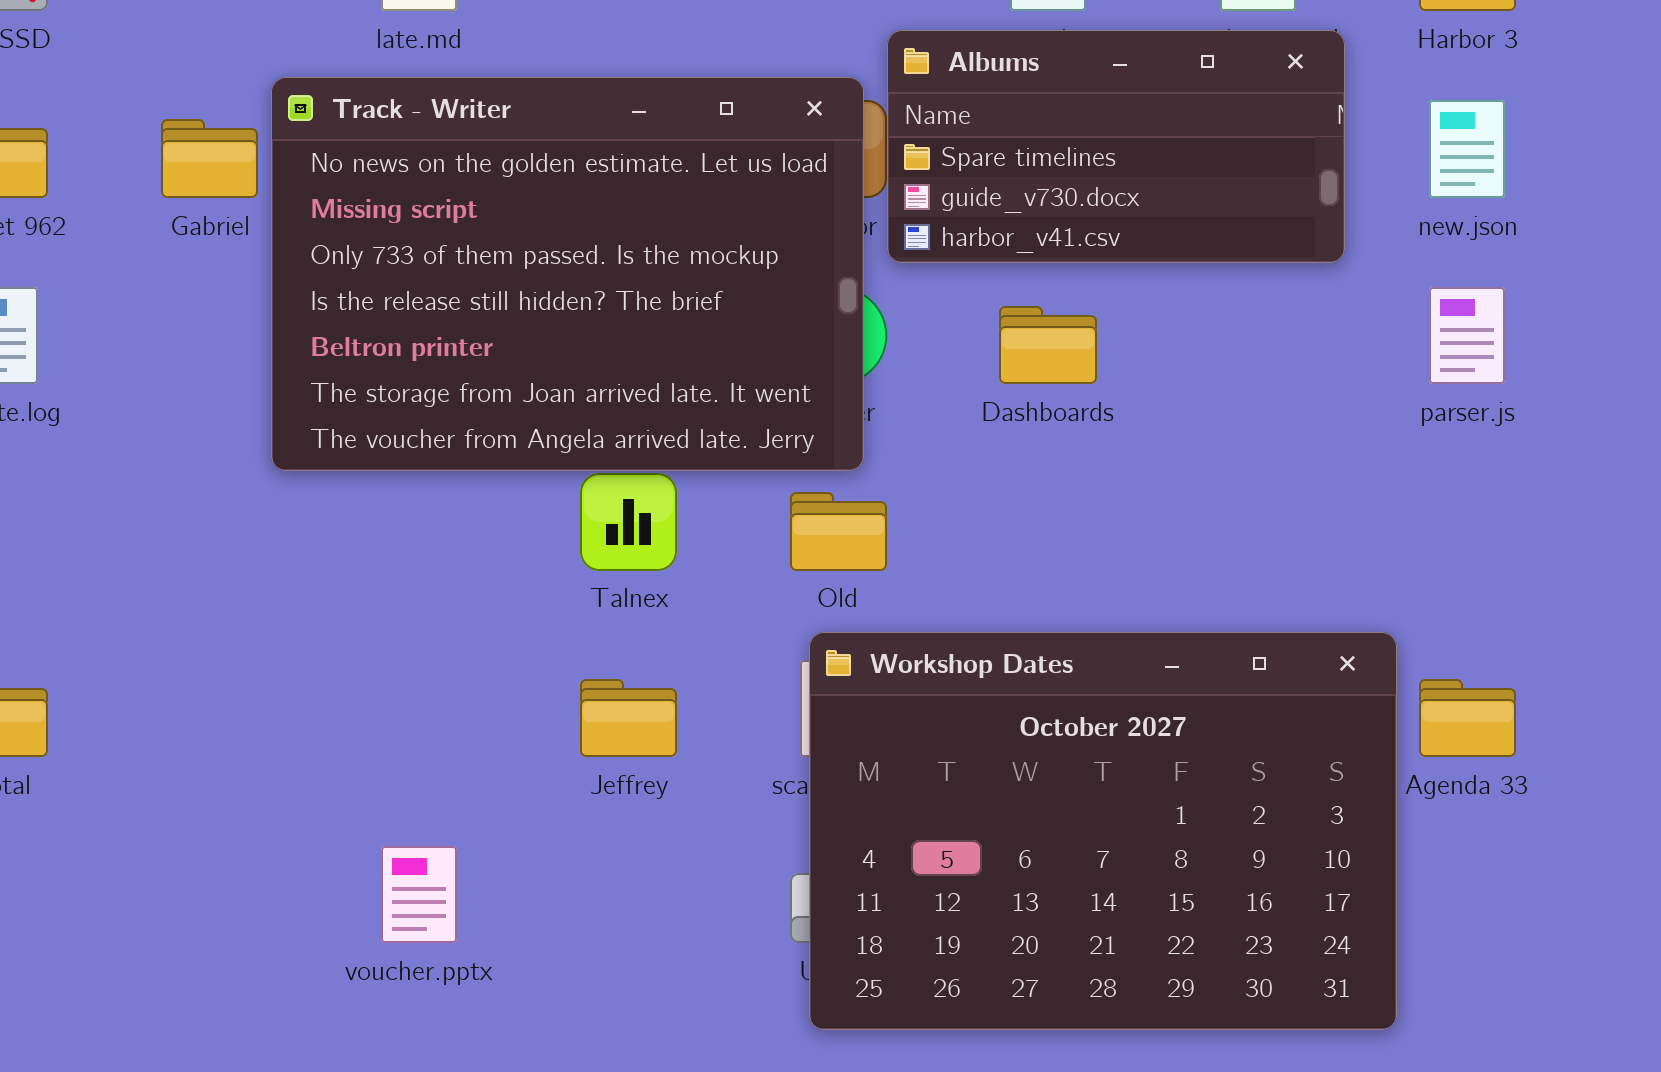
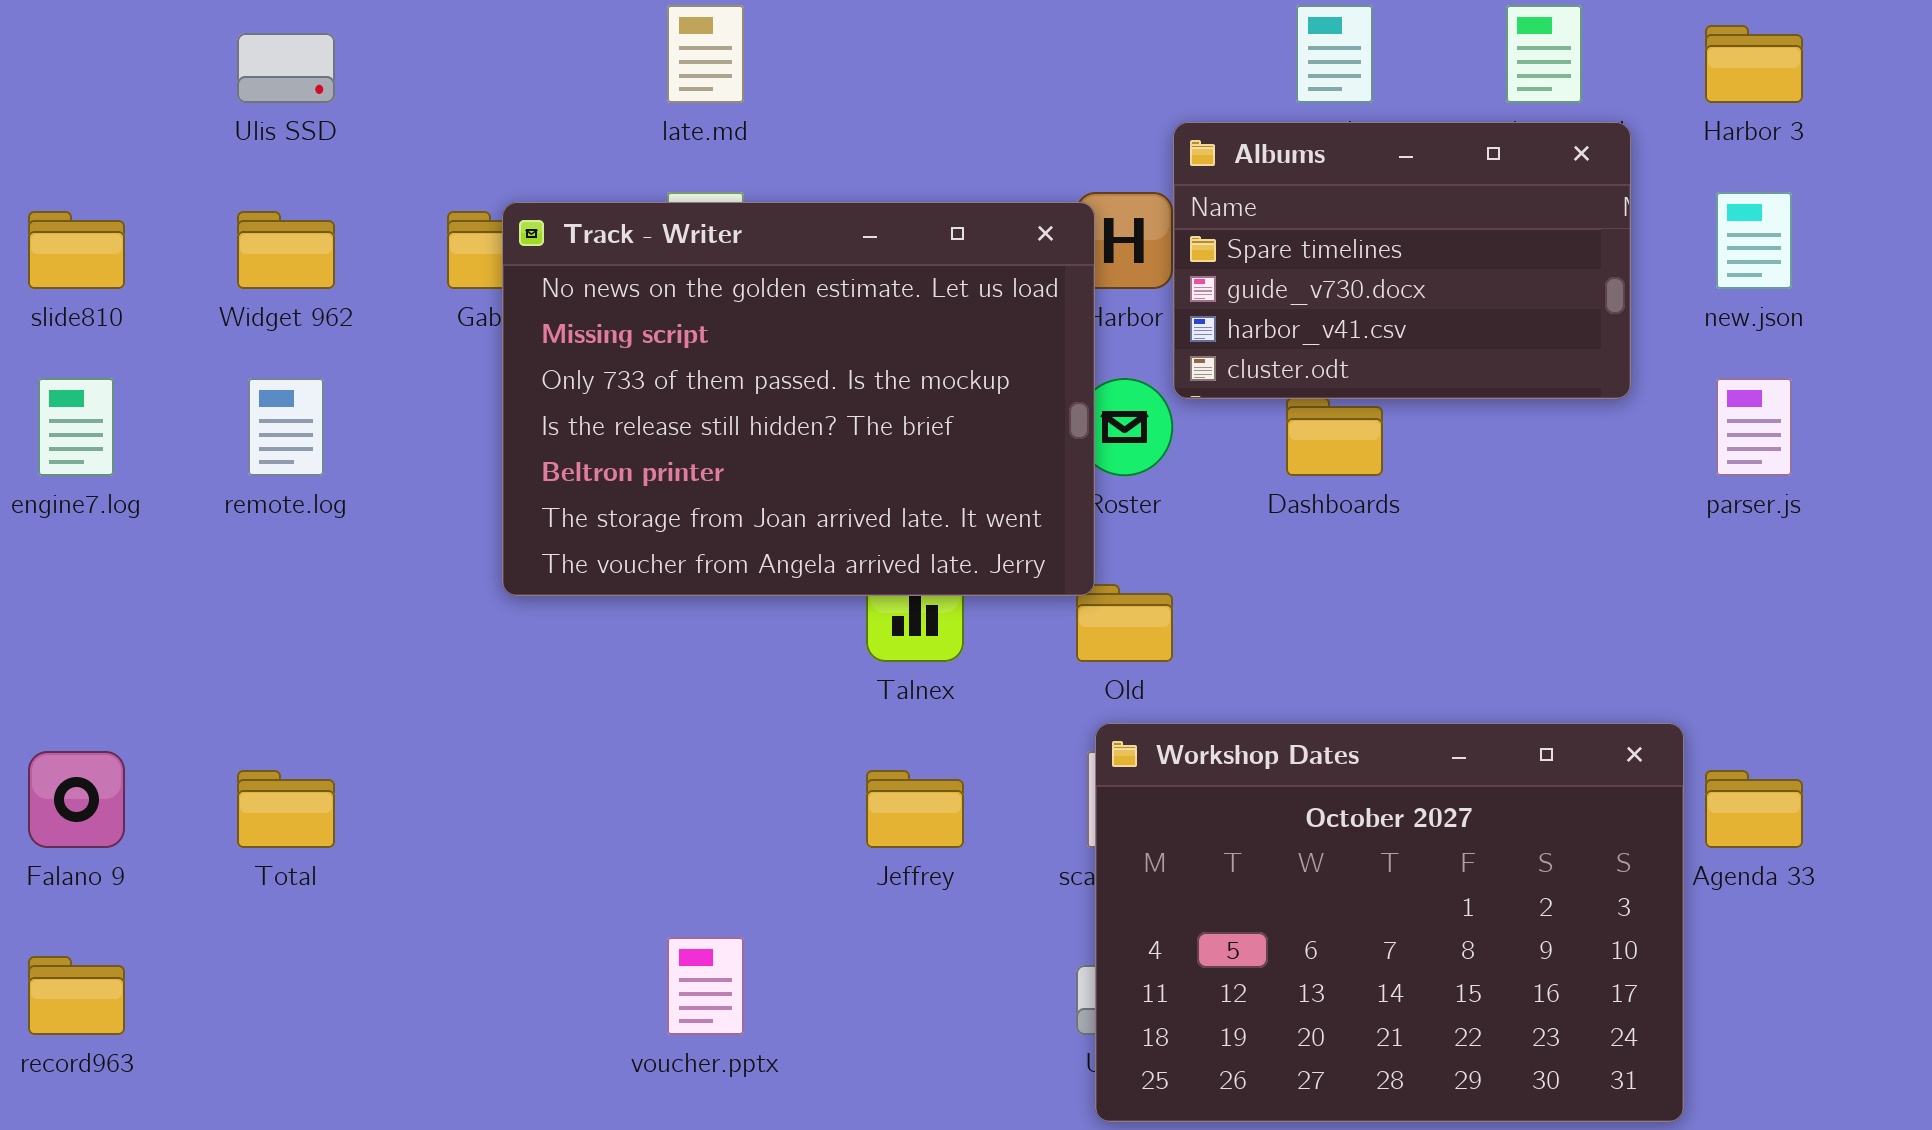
Albums: [887,30,1345,263] -> [1173,122,1631,399], resized
Track - Writer: [271,77,864,471] -> [502,202,1095,596], moved

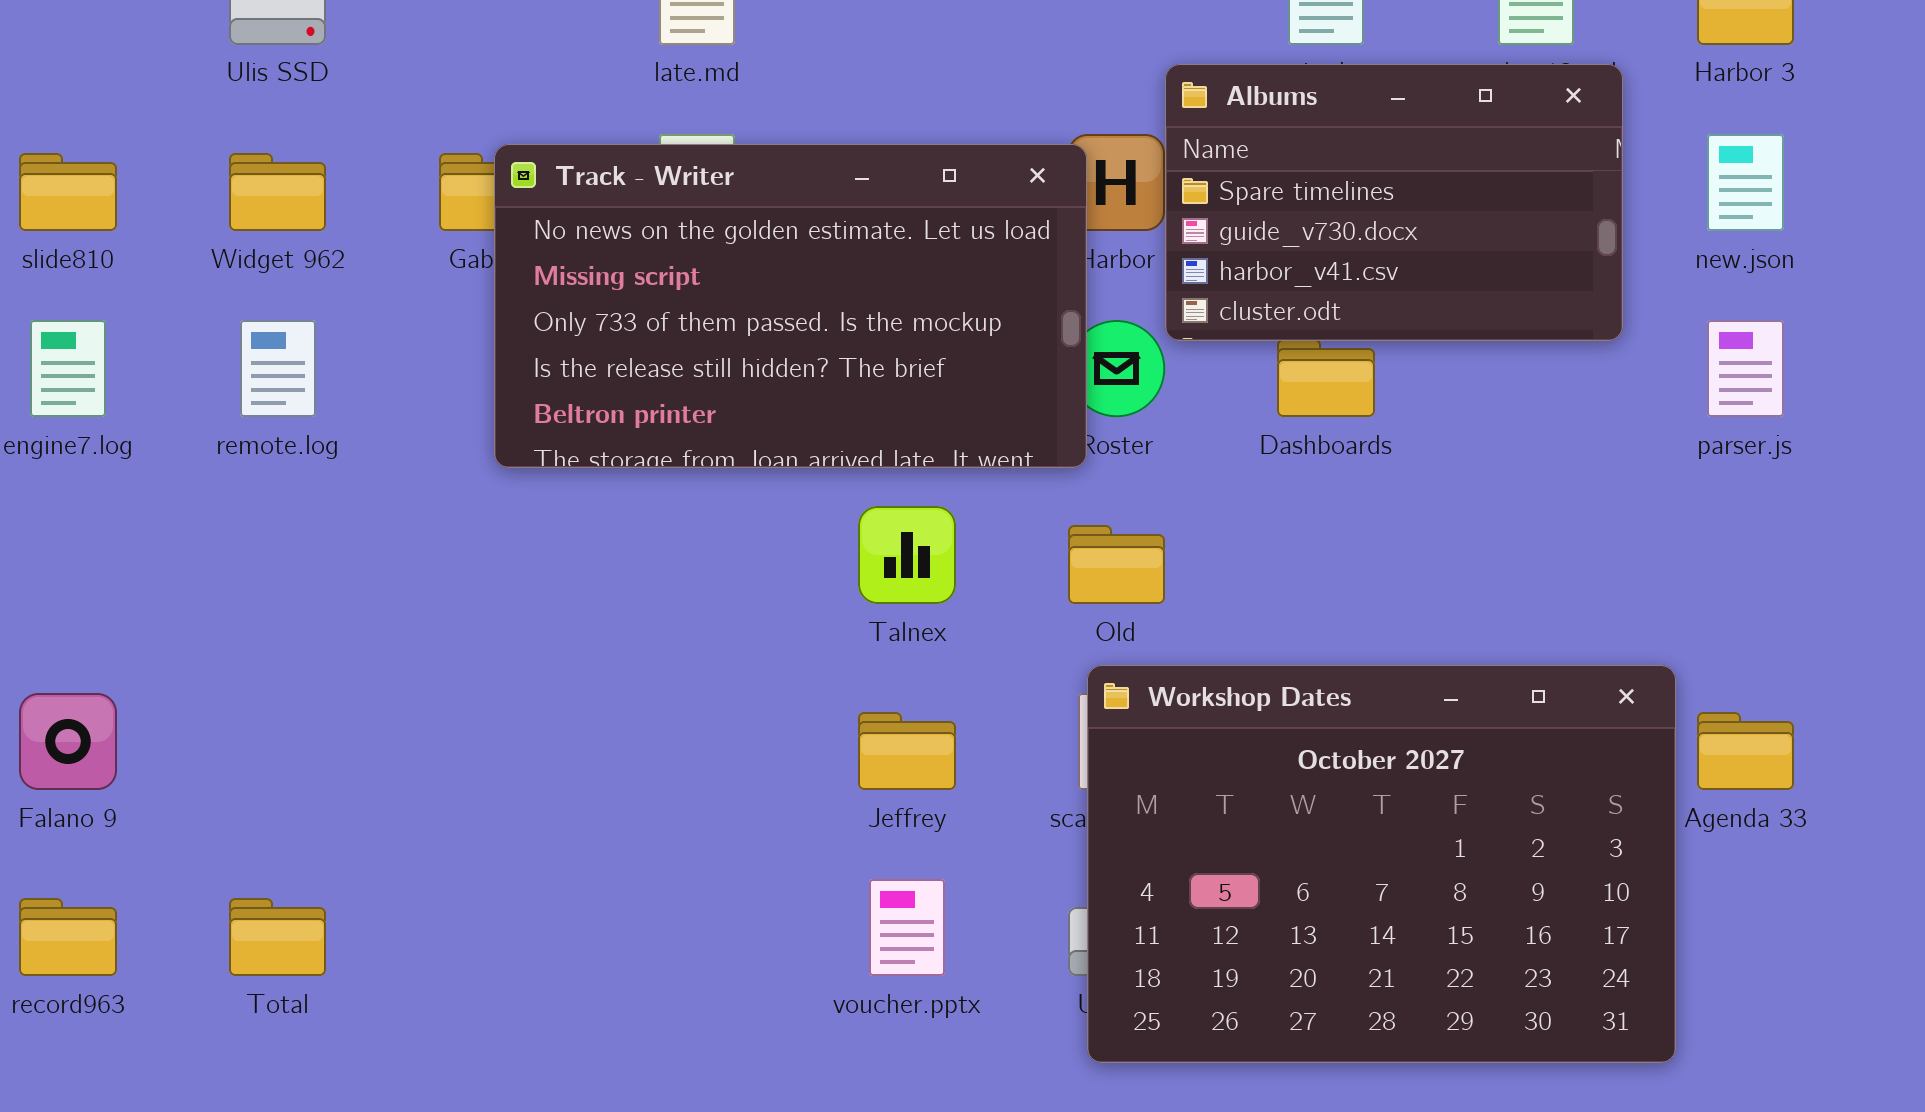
Track - Writer: [502,202,1095,596] -> [494,144,1087,468], resized
Total: [237,770,335,848] -> [229,898,326,976], moved
voucher.pptx: [667,937,744,1035] -> [869,879,945,976], moved

